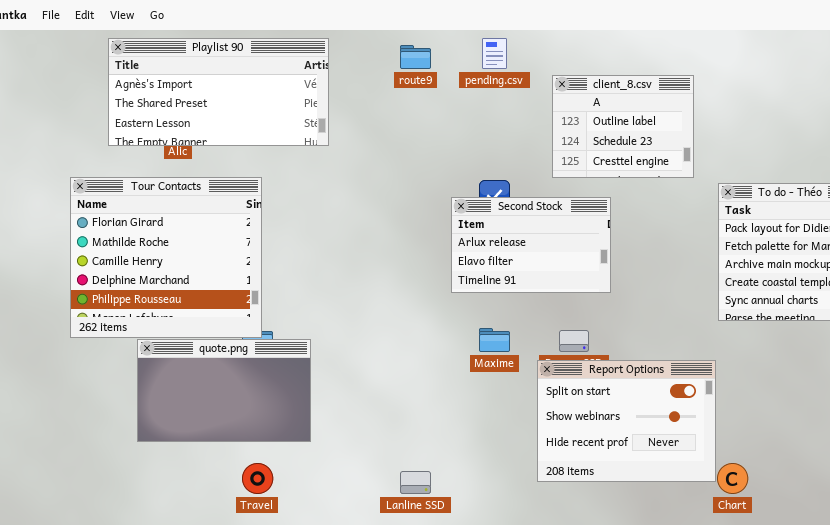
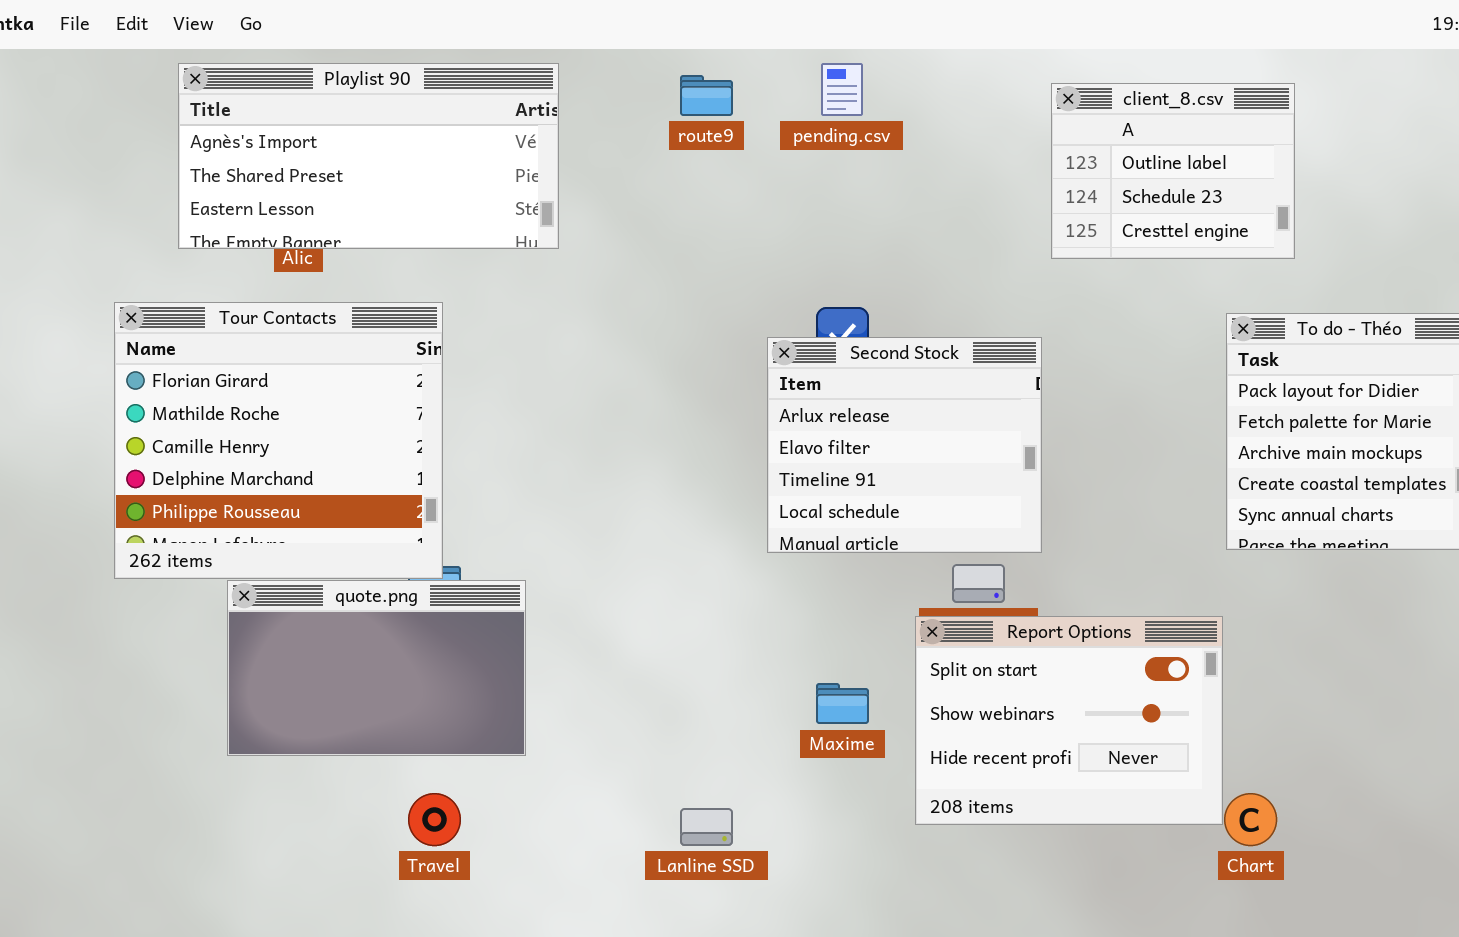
client_8.csv: [552,75,694,178] -> [1051,83,1295,259], moved
Second Stock: [451,197,611,293] -> [767,337,1042,553], resized
Maxime: [479,328,510,352] -> [816,683,869,724], moved

